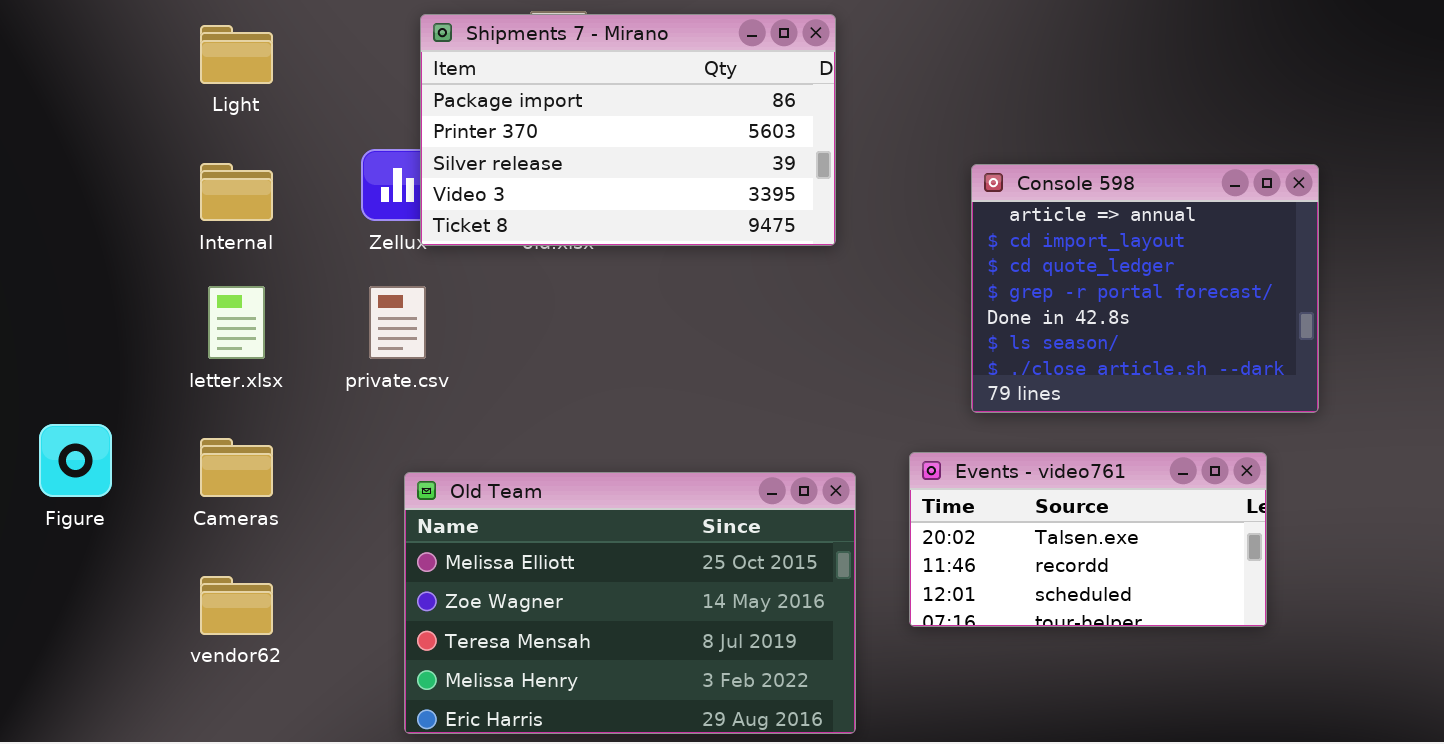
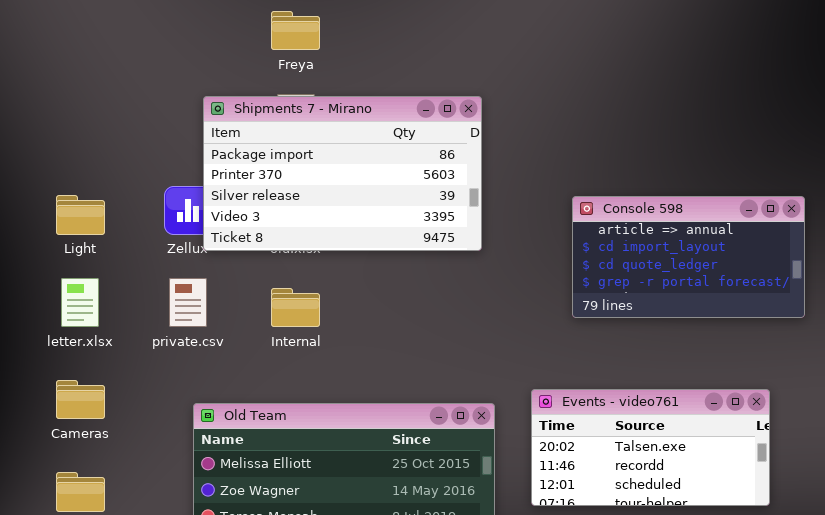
Light: [200,25,273,84] -> [56,195,105,235], moved
Internal: [200,163,273,221] -> [271,288,320,327], moved
Console 598: [971,164,1319,413] -> [572,196,805,318], resized

